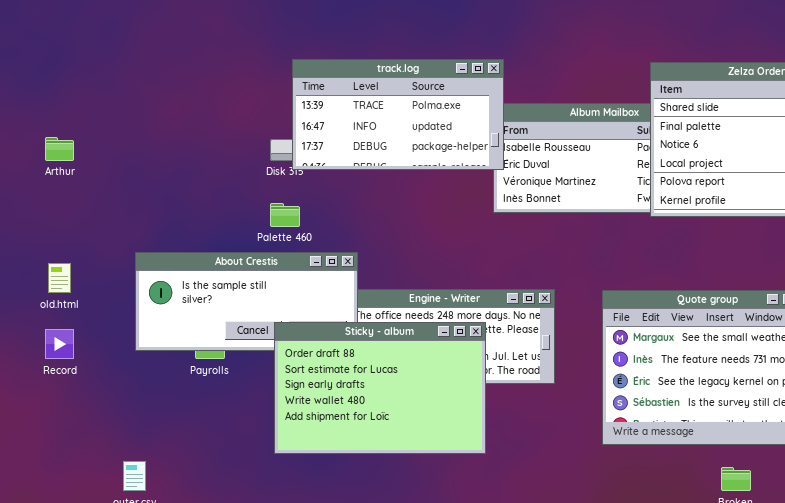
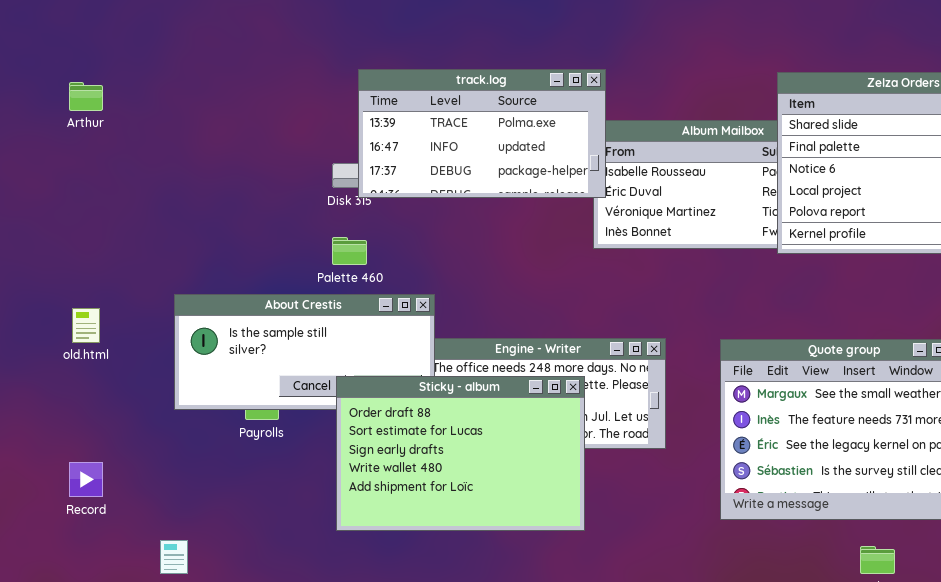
Arthur: [45,137,74,161] -> [69,82,103,111], moved
Record: [45,329,74,359] -> [69,462,103,497], moved

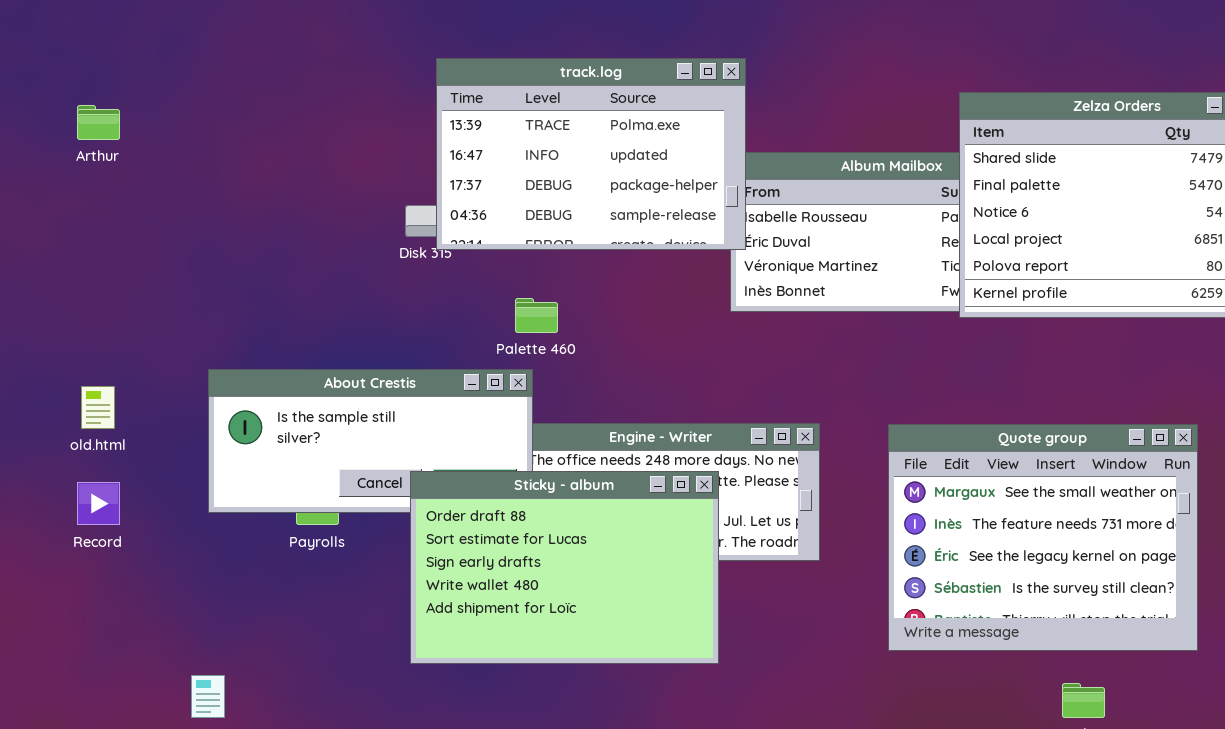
track.log: [358,69,606,198] -> [436,58,746,250], resized
Palette 460: [332,237,367,265] -> [515,298,558,333], moved
Record: [69,462,103,497] -> [77,482,120,525], moved

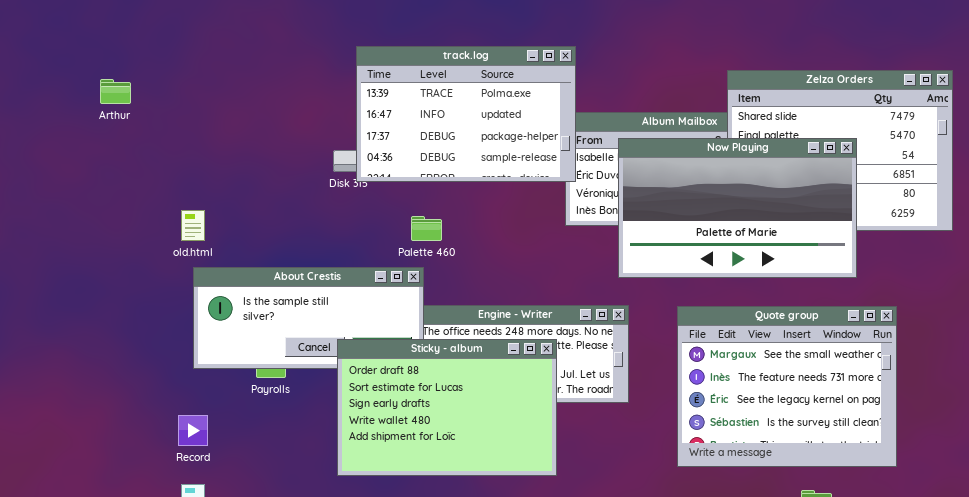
Now Playing: none -> [618,138,857,278], opened
old.html: [81,386,115,429] -> [181,210,205,241], moved
Record: [77,482,120,525] -> [178,415,208,446], moved

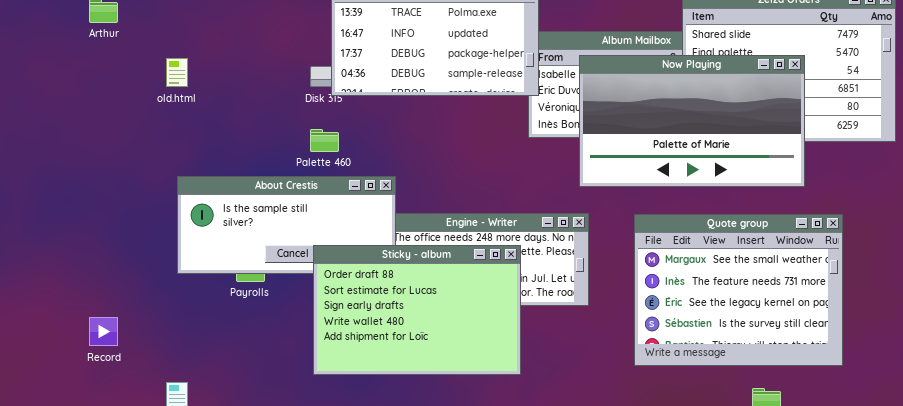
old.html: [181,210,205,241] -> [166,58,188,87], moved
Palette 460: [411,216,442,241] -> [310,129,339,152], moved
Record: [178,415,208,446] -> [89,317,118,346], moved

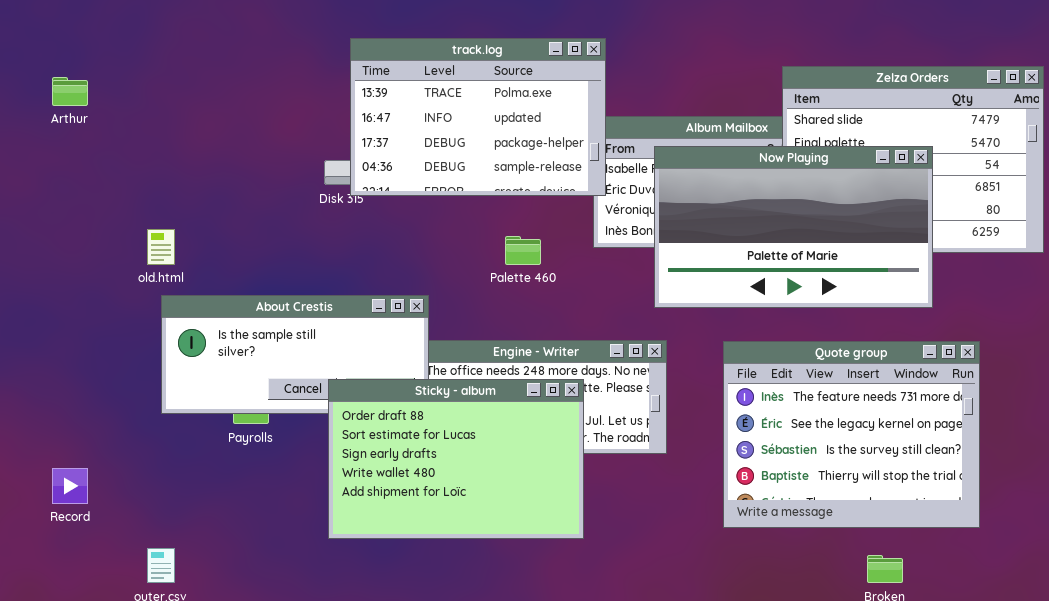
old.html: [166,58,188,87] -> [147,229,175,265], moved
Palette 460: [310,129,339,152] -> [505,236,541,265], moved
Quote group: [634,214,843,366] -> [723,341,980,528], scrolled down 1 row

